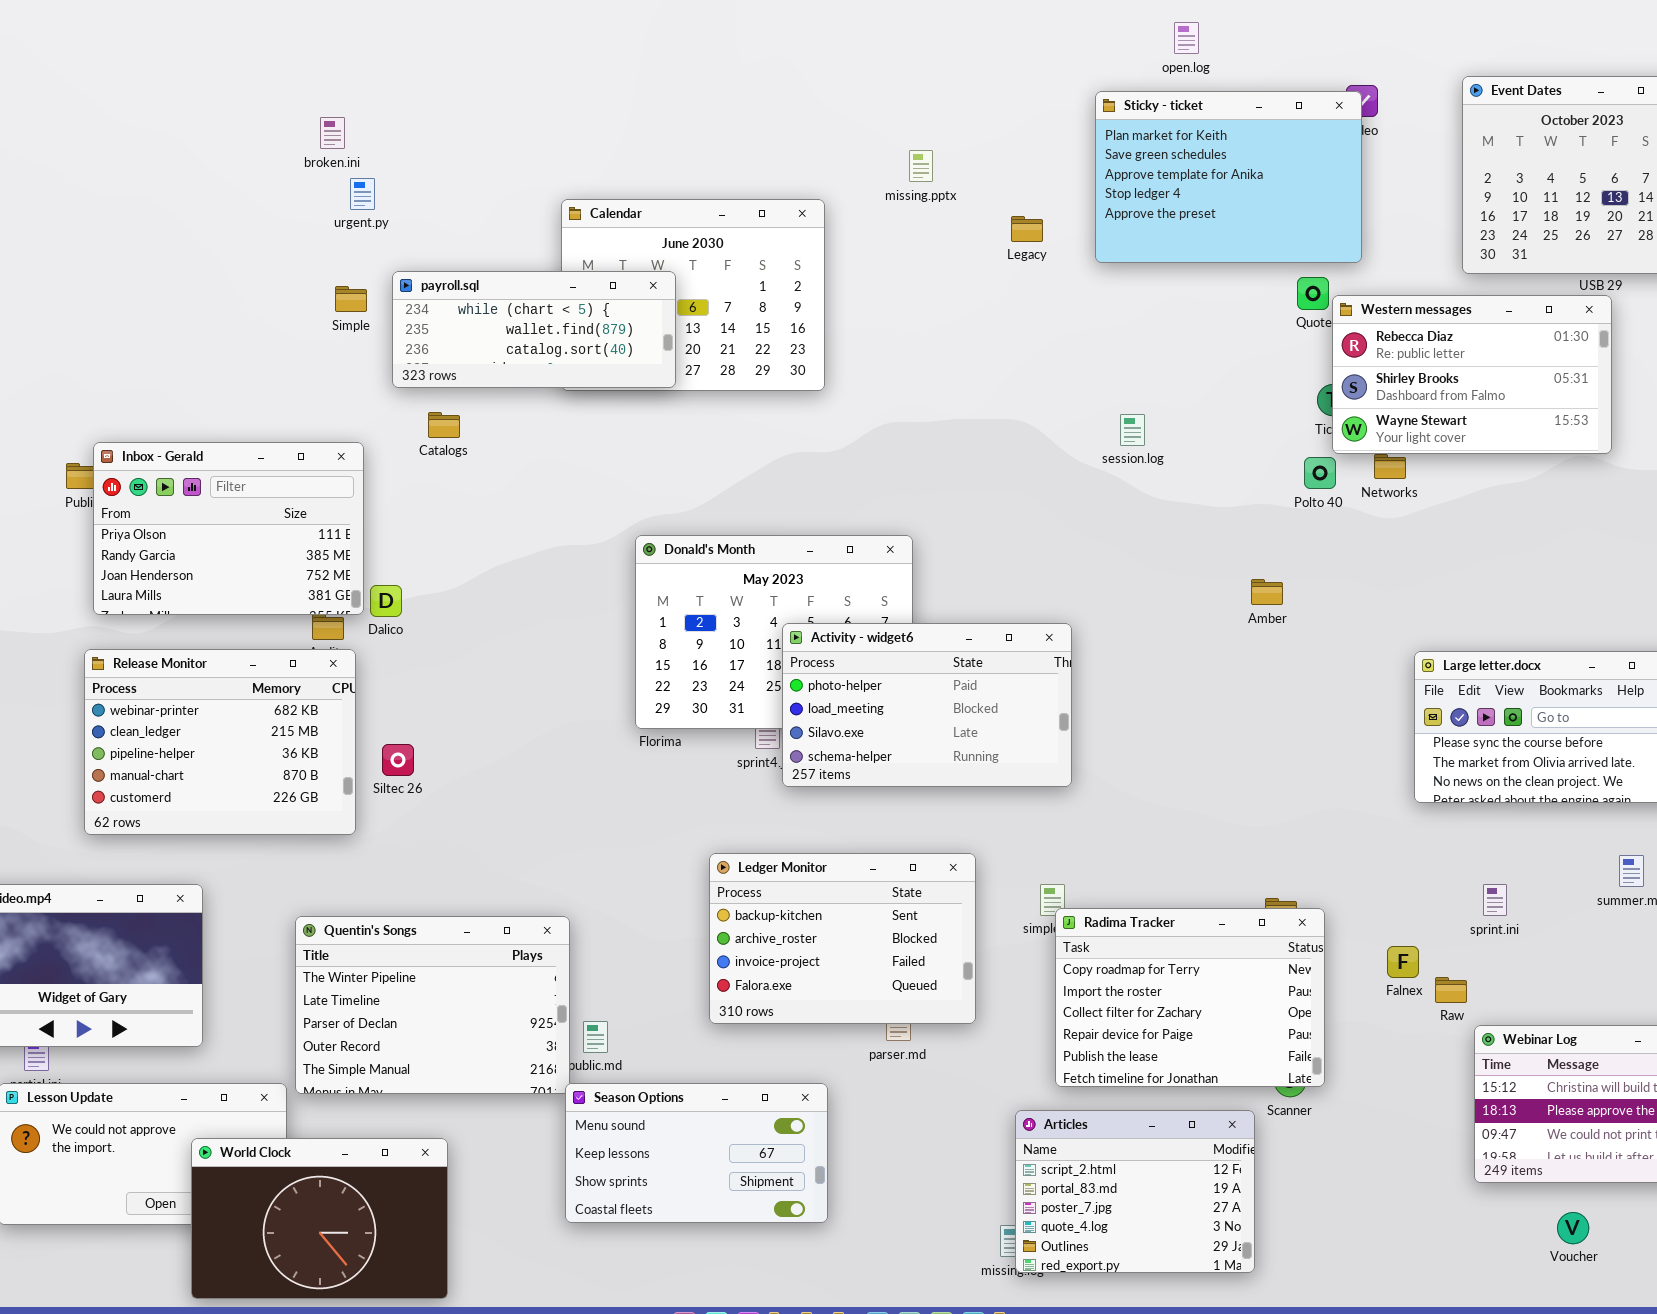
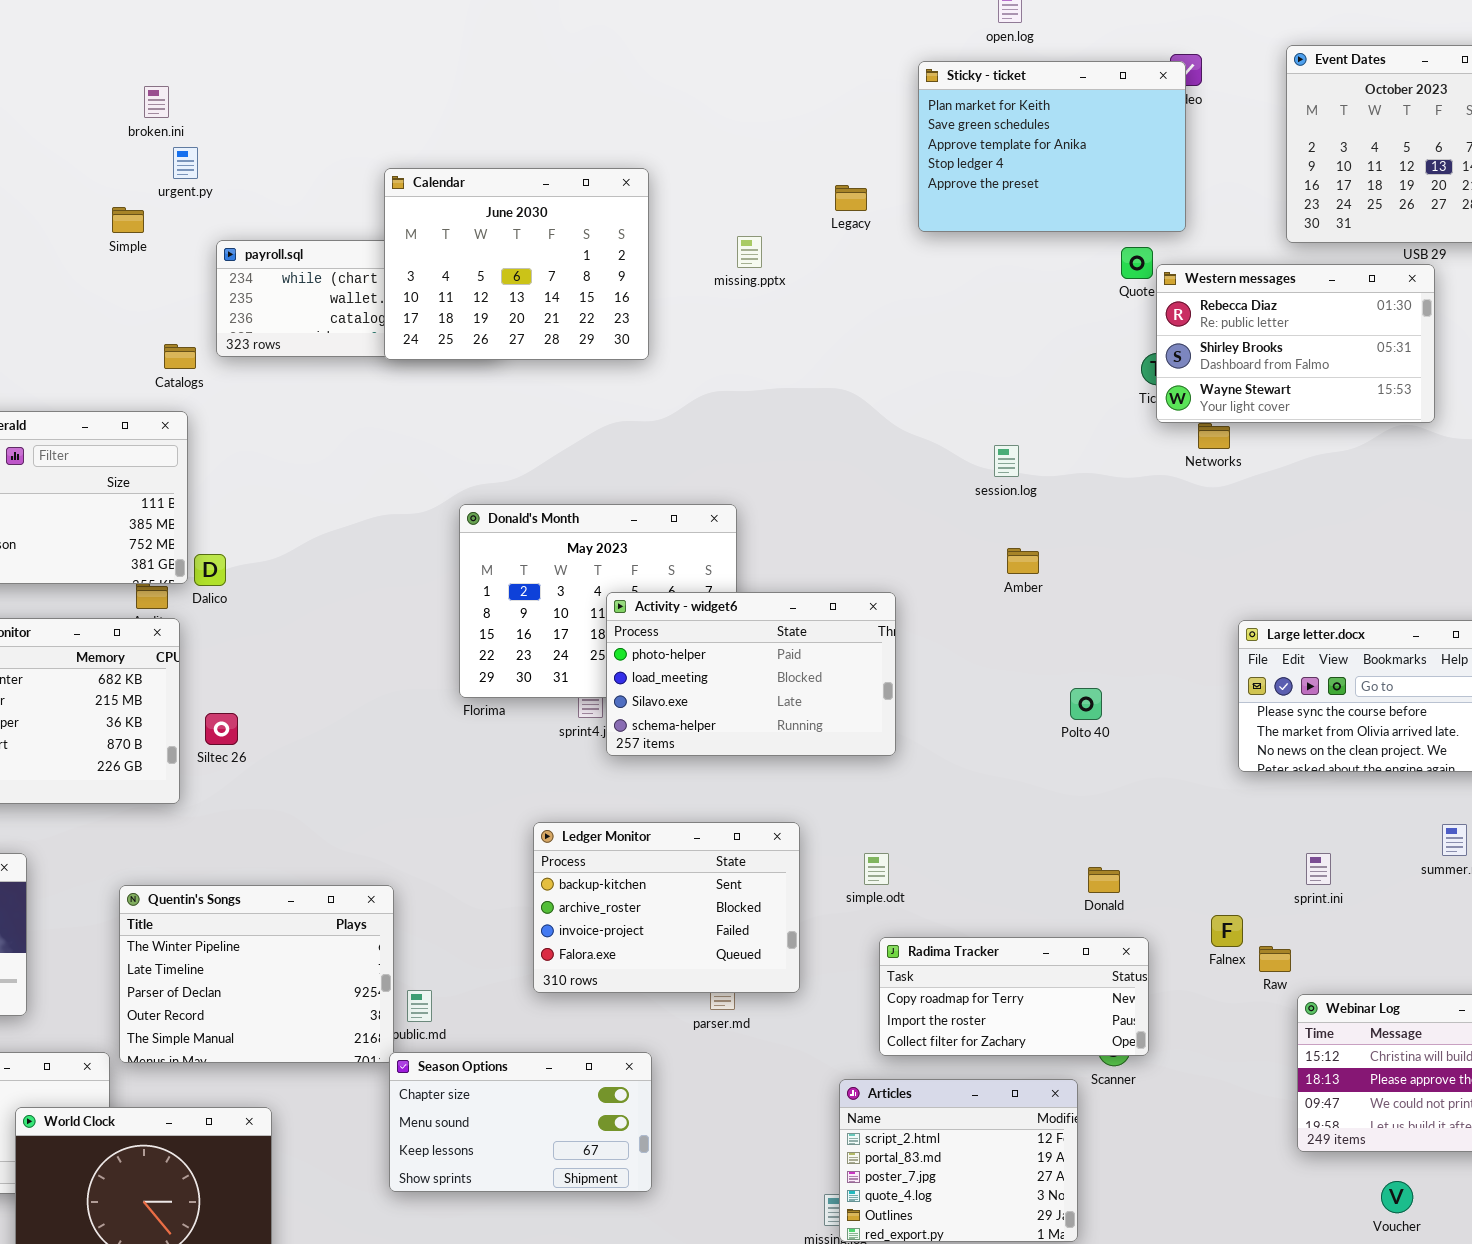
missing.pptx: [909,150,933,182] -> [737,236,762,268], moved
Calendar: [561,199,825,391] -> [384,168,649,360], raised
Simple: [335,286,367,312] -> [112,207,144,233], moved
Catalogs: [428,412,460,438] -> [164,344,196,369], moved
session.log: [1120,414,1145,446] -> [994,445,1019,477], moved
Polto 40: [1304,457,1336,489] -> [1070,688,1102,720], moved
Amber: [1251,579,1283,605] -> [1007,548,1039,574], moved
Radima Tracker: [1055,908,1325,1087] -> [879,937,1149,1056], resized
Season Options: [565,1083,828,1223] -> [389,1052,652,1192], scrolled up 1 row

